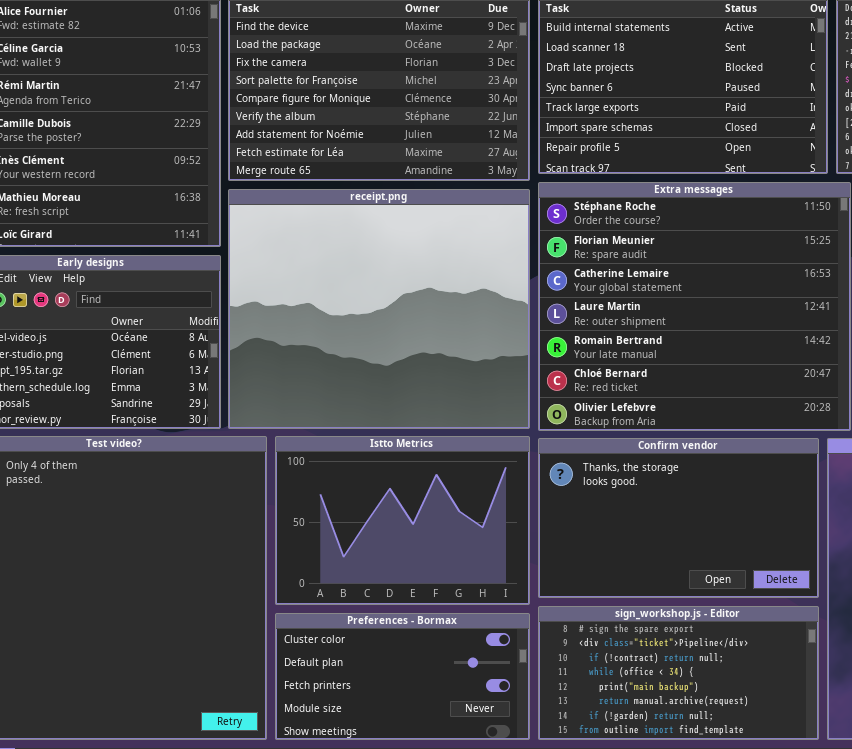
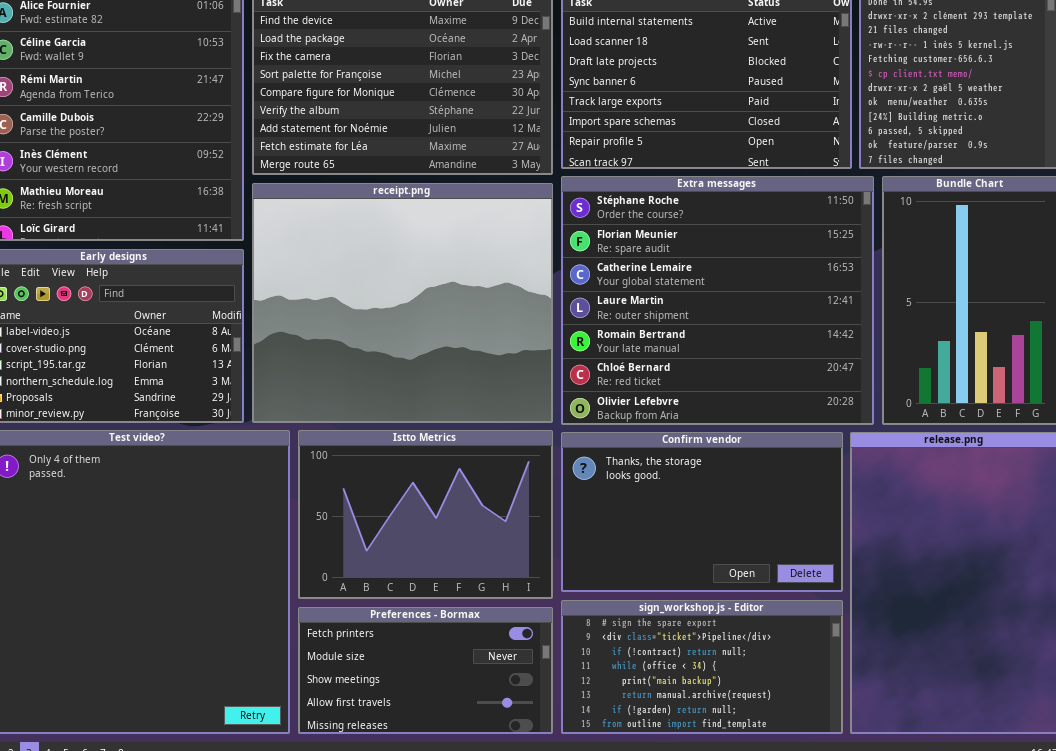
Preferences - Bormax: [275,613,530,740] -> [298,607,553,734], scrolled down 2 rows

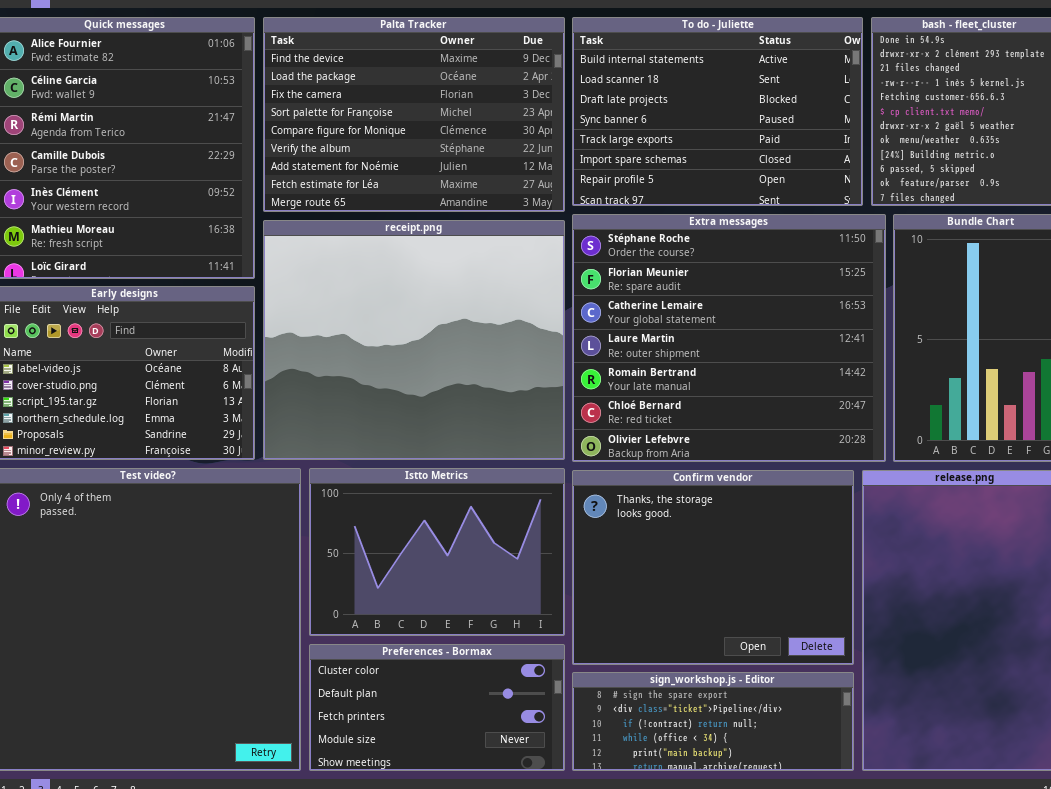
Confirm vendor: [561,432,843,592] -> [572,470,854,665], resized
sign_workshop.js - Editor: [561,600,843,734] -> [572,672,854,771], resized
Preferences - Bormax: [298,607,553,734] -> [309,644,565,771], scrolled up 2 rows

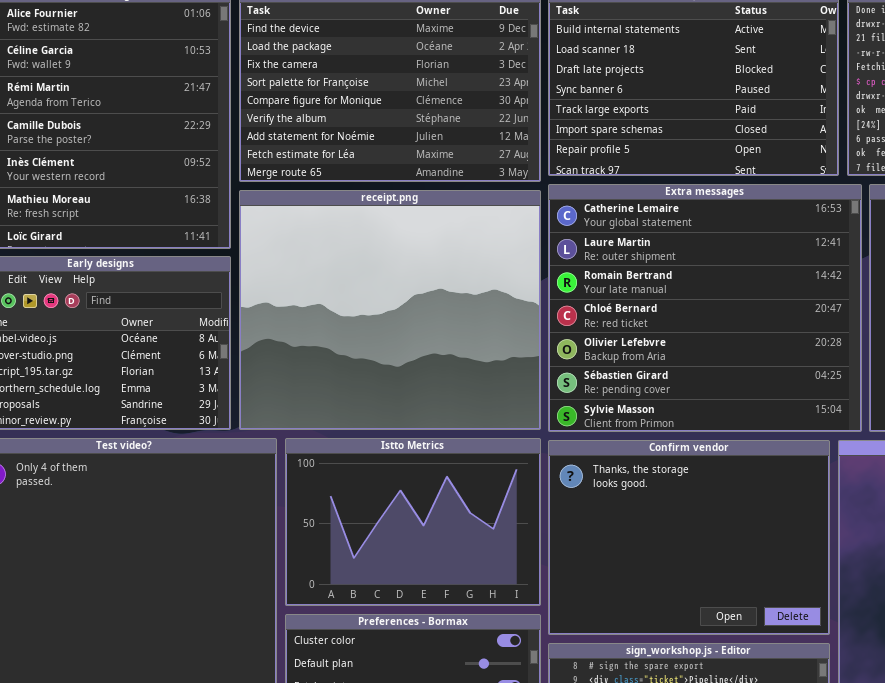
Extra messages: [572,214,886,462] -> [548,184,862,432], scrolled down 2 rows

